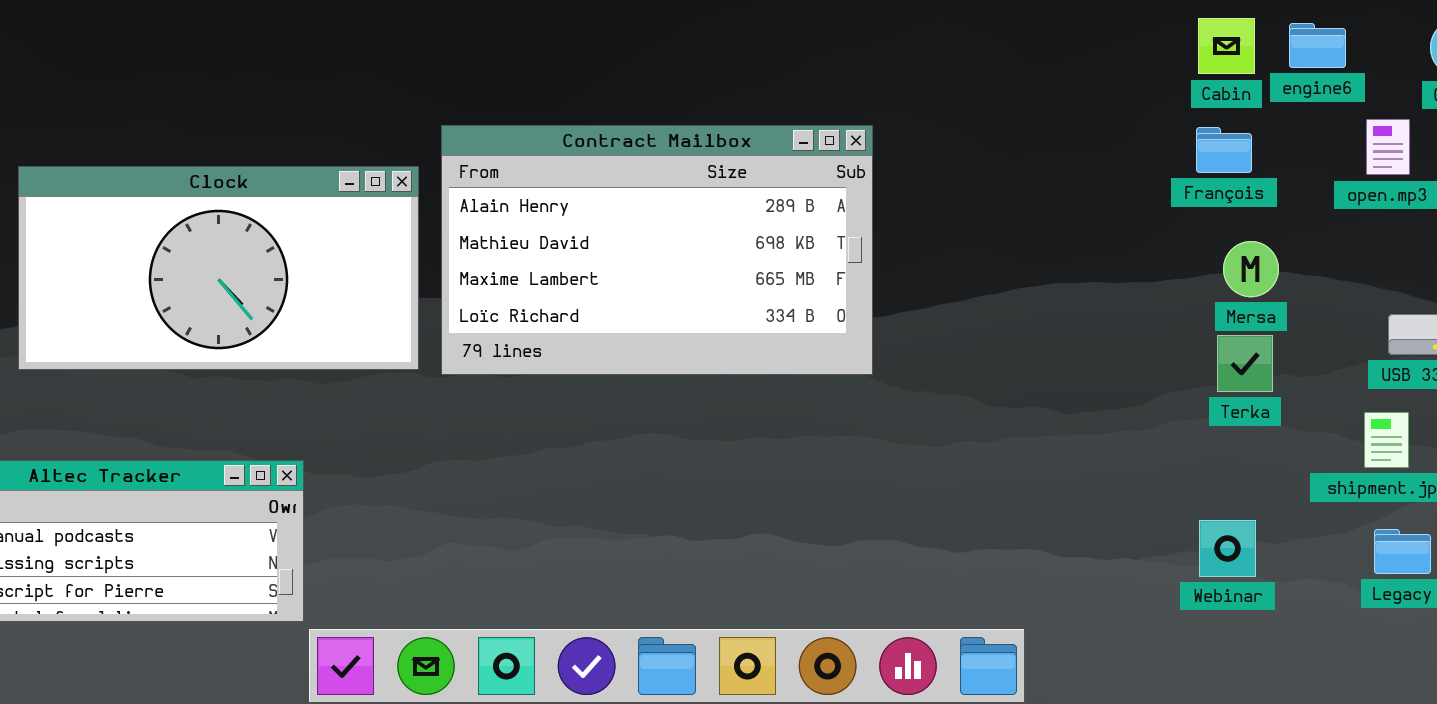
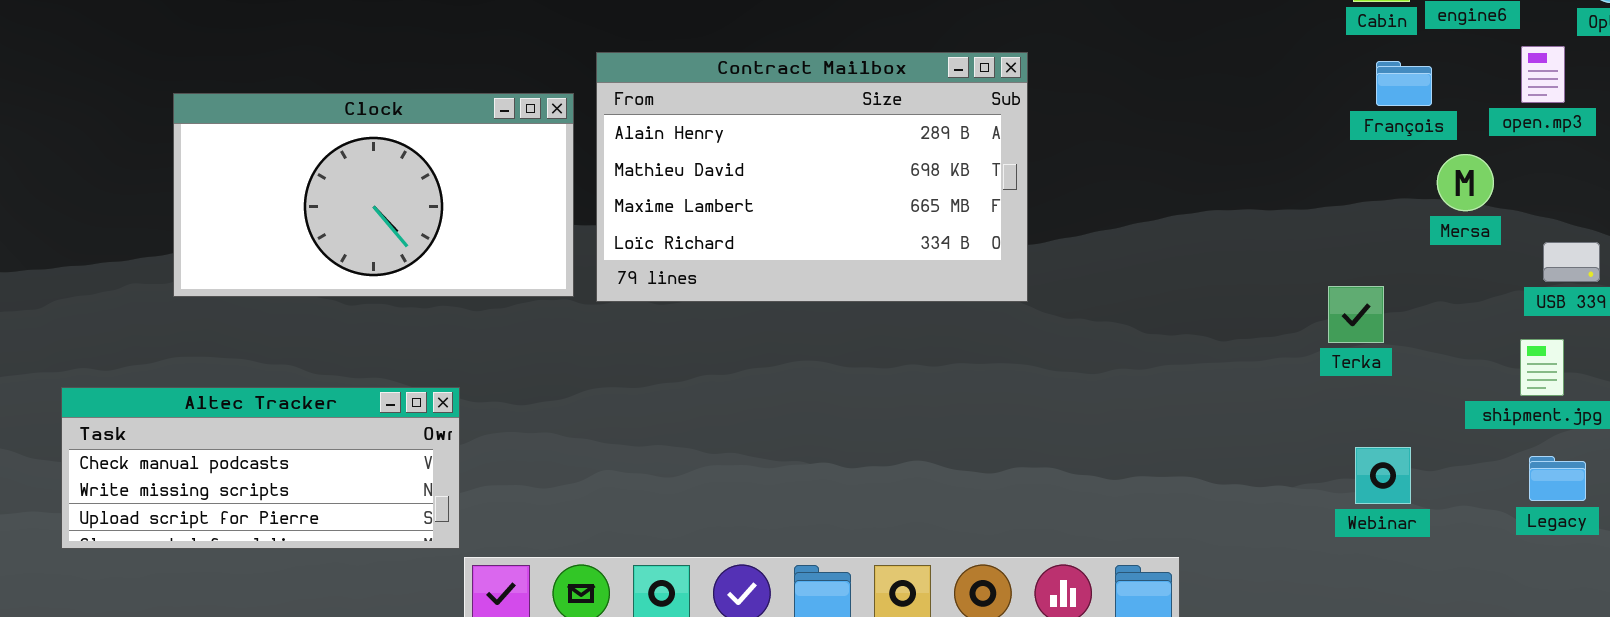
François: [1196,127,1252,173] -> [1376,61,1432,106], moved
Mersa: [1223,241,1279,297] -> [1437,154,1494,211], moved
Terka: [1217,335,1273,392] -> [1328,286,1384,343], moved

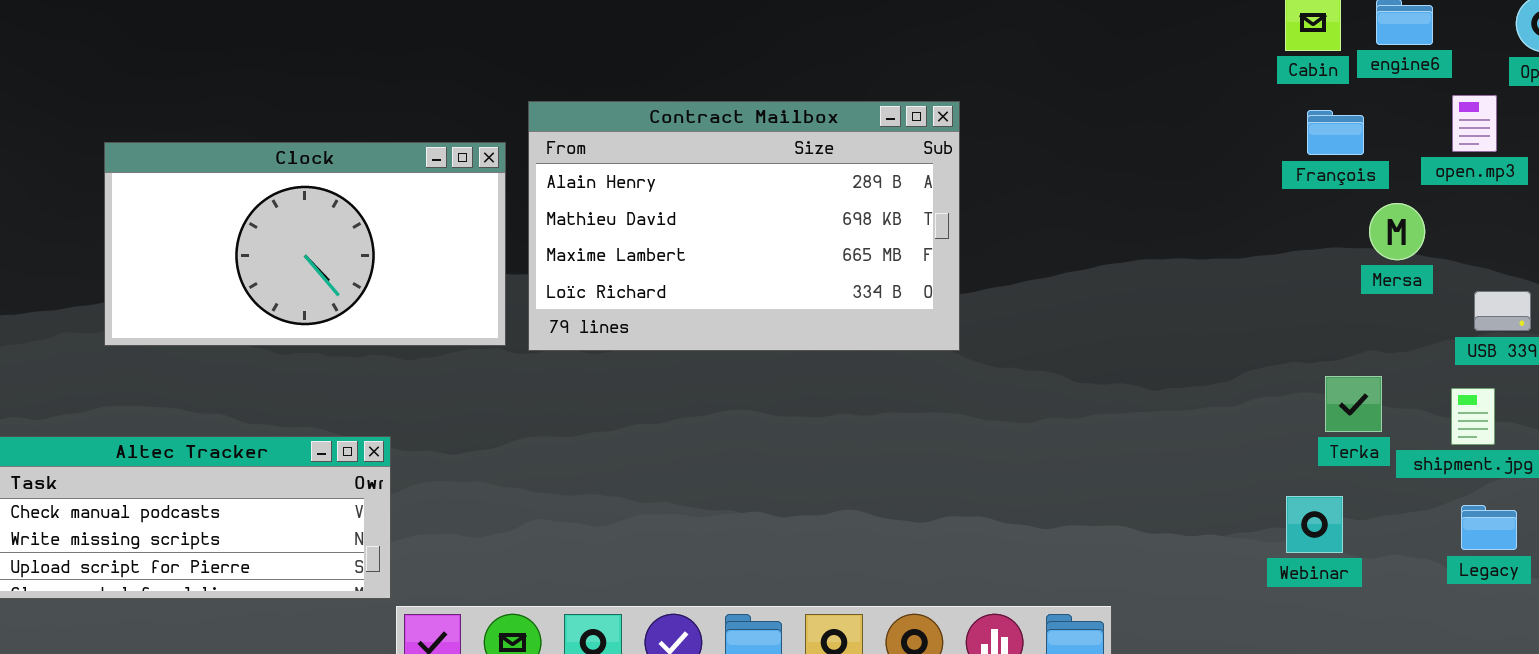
Terka: [1328,286,1384,343] -> [1325,376,1382,432], moved

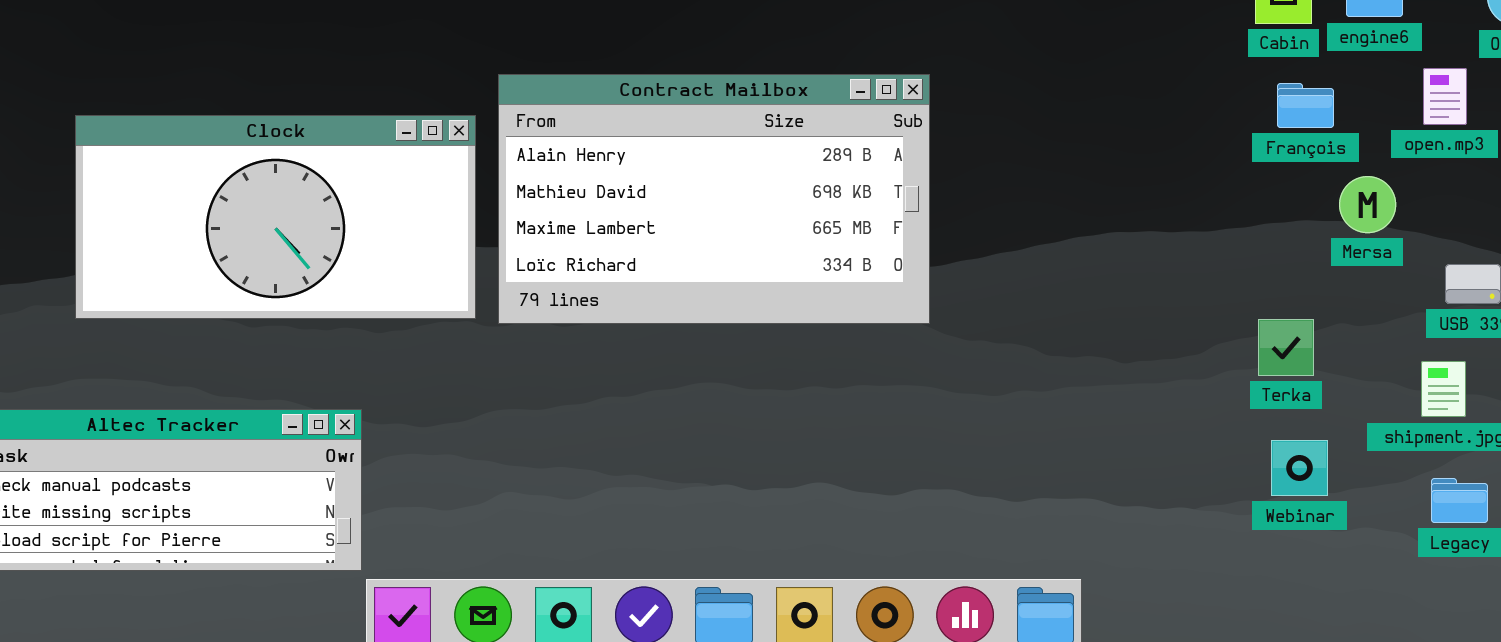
Terka: [1325,376,1382,432] -> [1258,319,1314,376], moved
Webinar: [1286,496,1343,553] -> [1271,440,1328,496], moved

